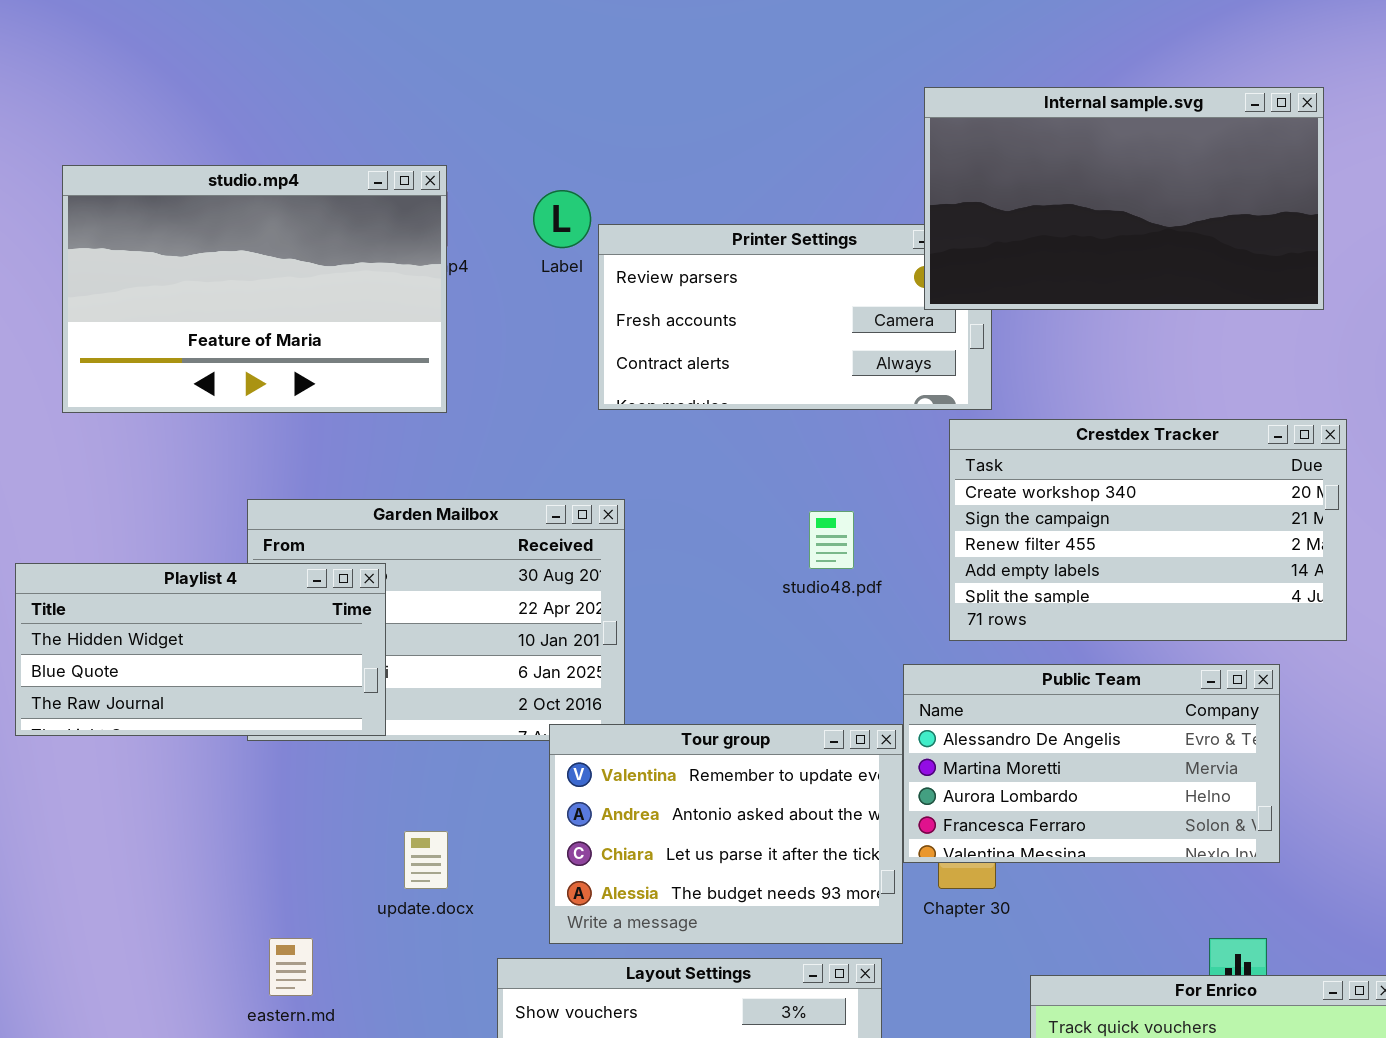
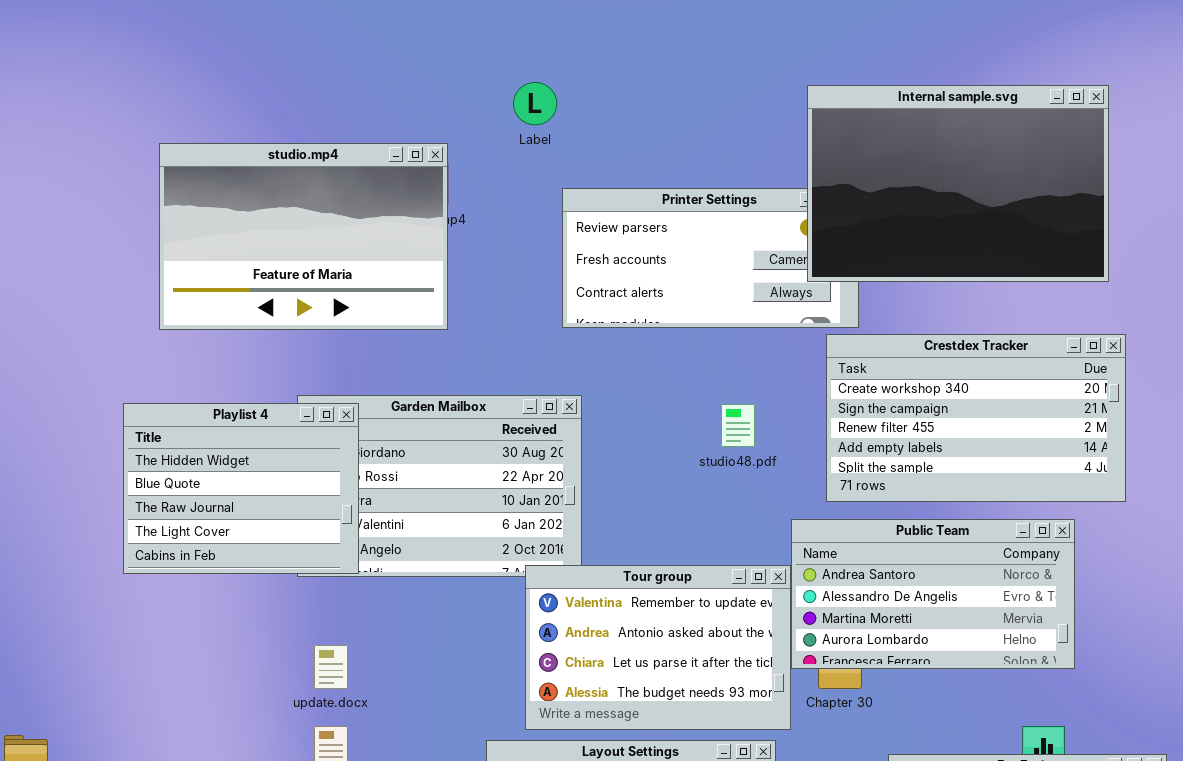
Internal sample.svg: [924,87,1324,310] -> [807,85,1109,282], resized
Label: [533,190,591,248] -> [513,82,557,125], moved
Playlist 4: [15,563,386,736] -> [123,403,359,574], resized
Public Team: [903,664,1280,863] -> [791,519,1075,669], scrolled up 1 row
update.docx: [404,831,448,889] -> [314,645,348,689], moved

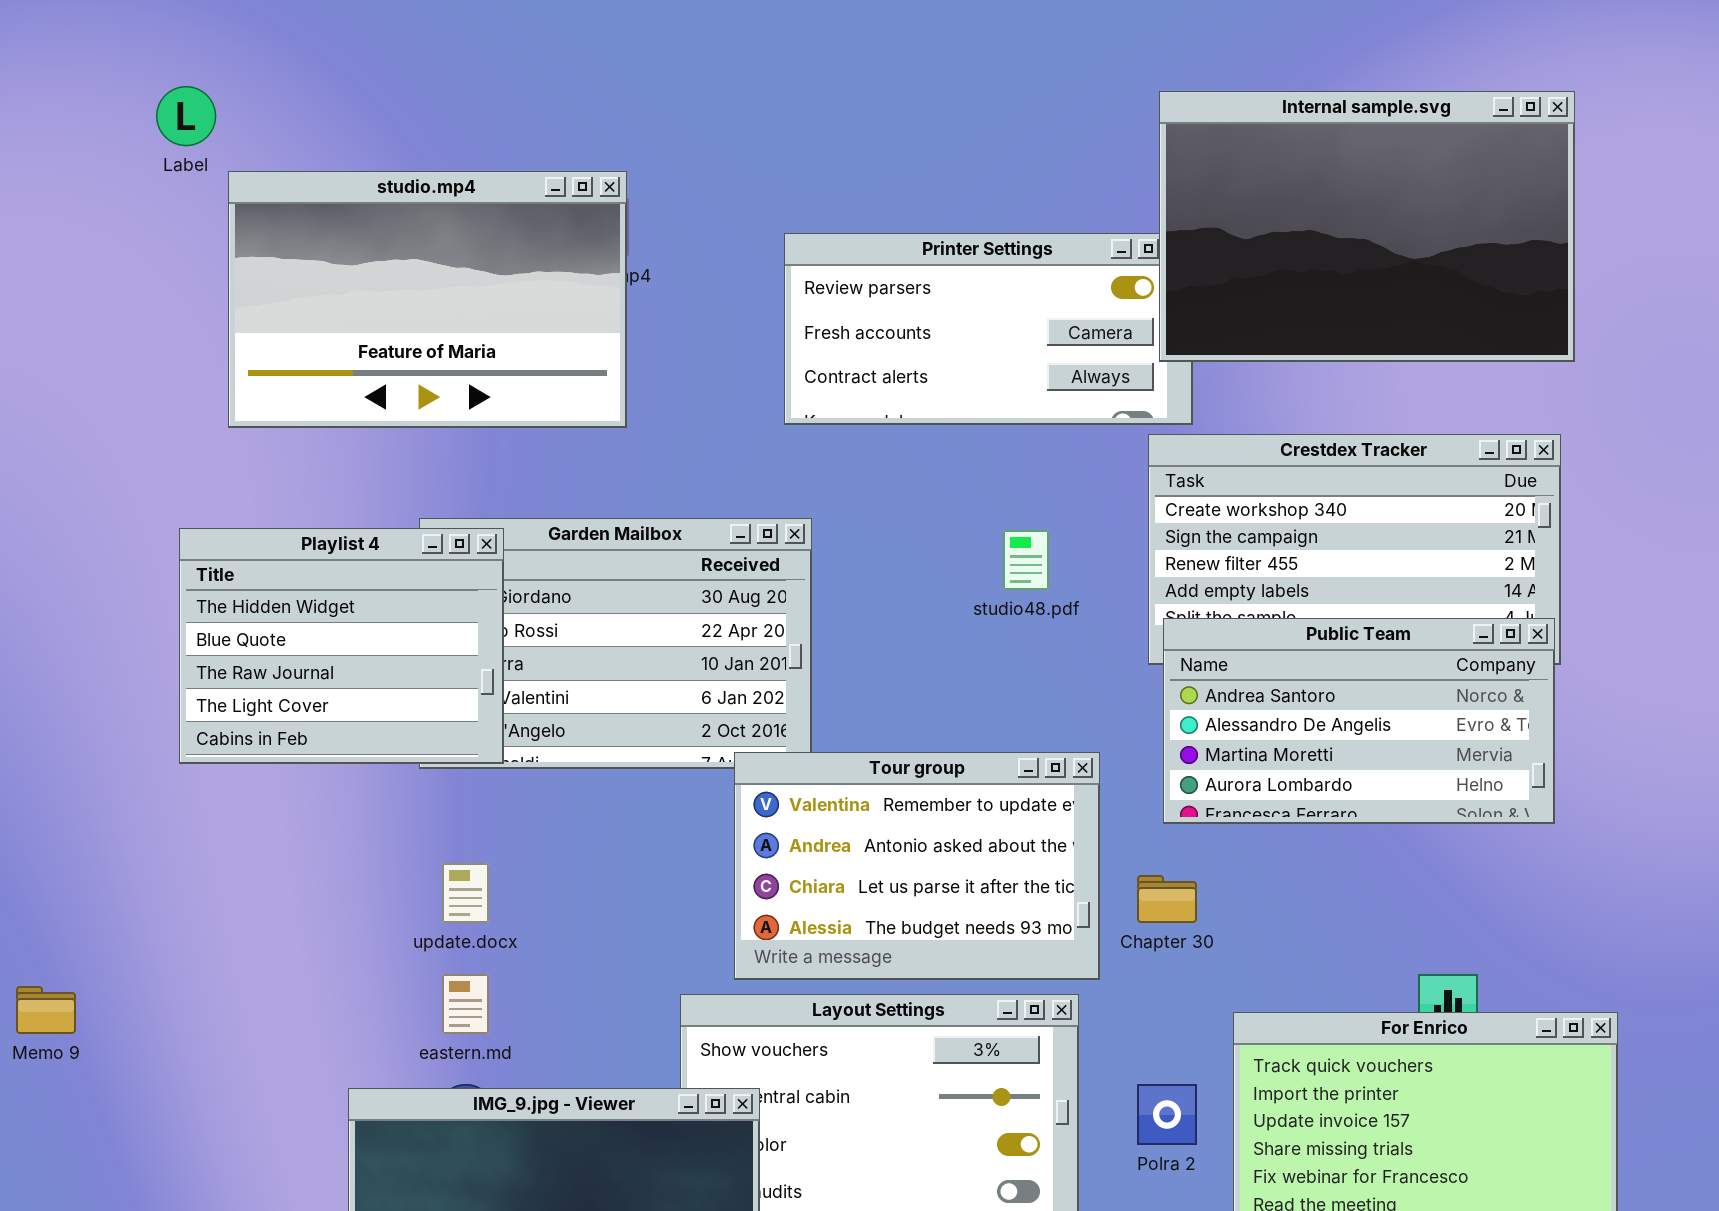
Label: [513,82,557,125] -> [156,86,216,146], moved
Internal sample.svg: [807,85,1109,282] -> [1159,91,1575,362], moved
Public Team: [791,519,1075,669] -> [1163,618,1555,824], moved

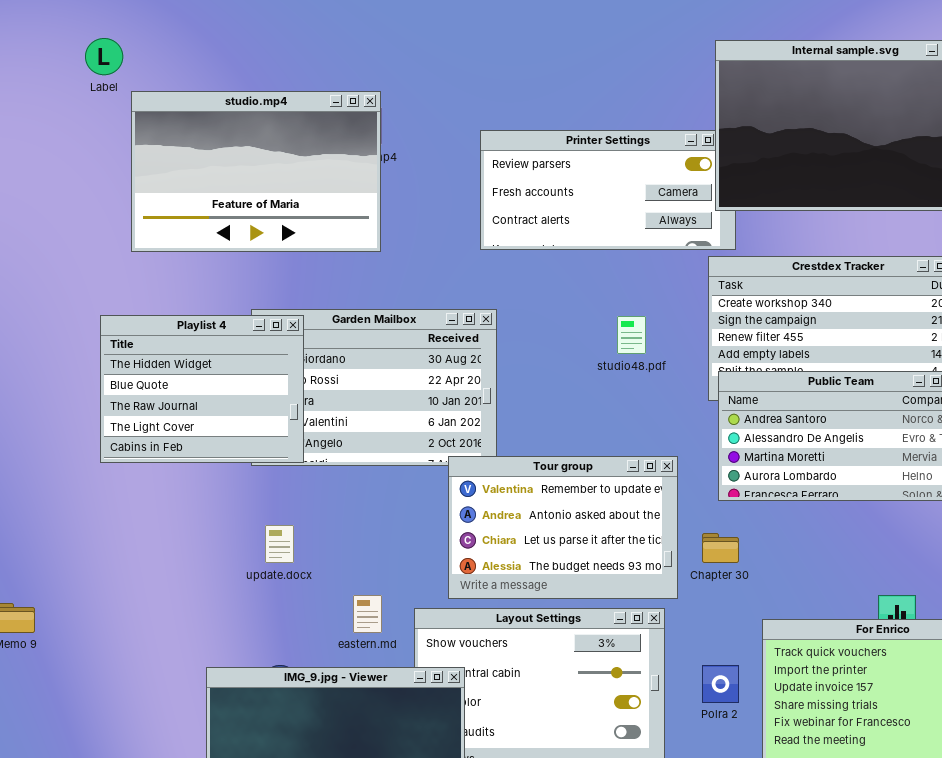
eastern.md: [442,974,489,1034] -> [353,595,382,633], moved

